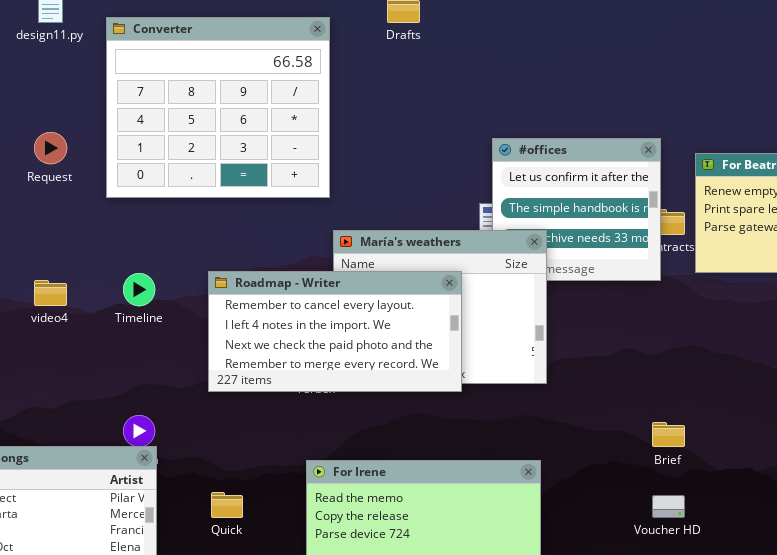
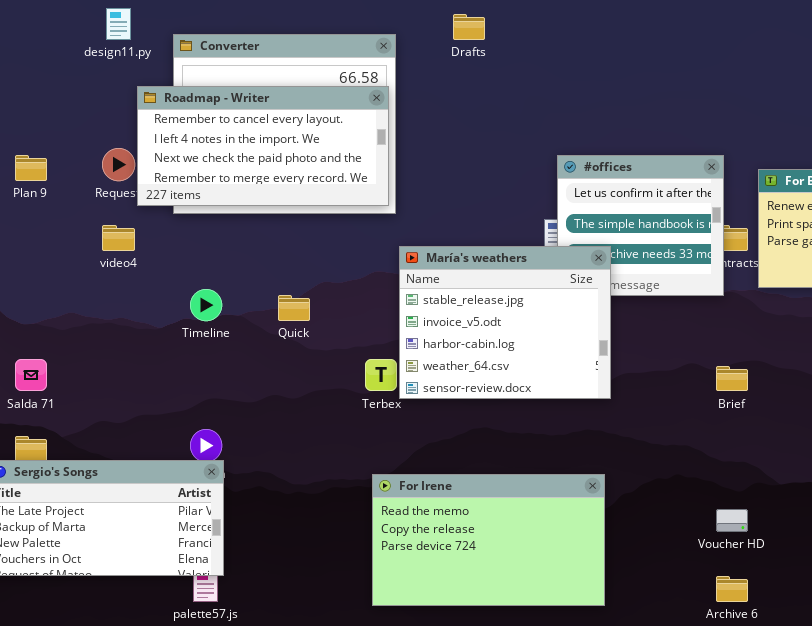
Roadmap - Writer: [208,271,462,392] -> [137,86,389,206], moved
video4: [34,280,67,306] -> [102,225,135,251], moved
Brief: [652,422,685,447] -> [716,366,748,391], moved
Quick: [211,492,243,518] -> [278,295,310,321], moved

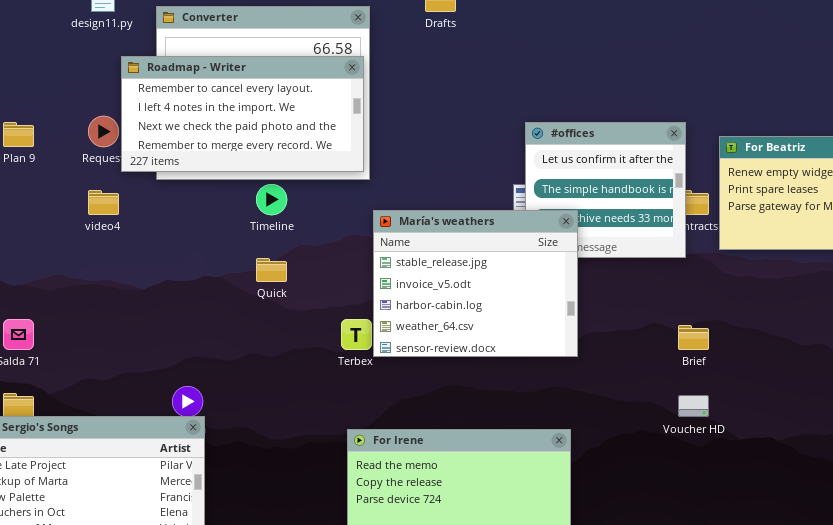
Timeline: [190,289,222,321] -> [256,184,287,215], moved
Voucher HD: [716,509,748,532] -> [678,395,709,417], moved

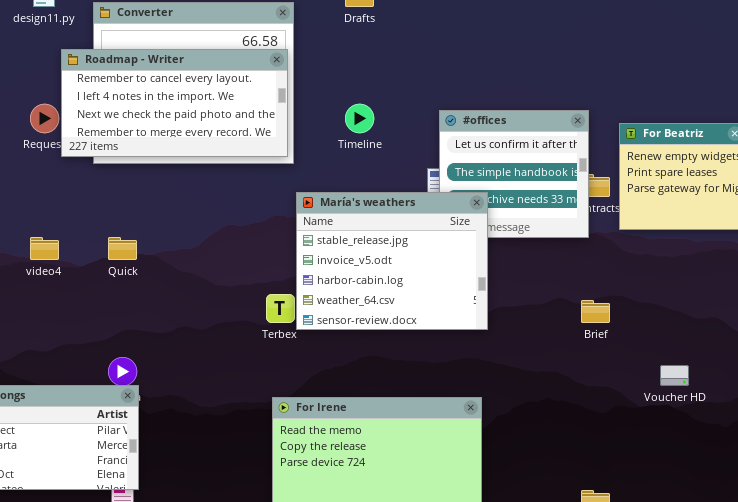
Timeline: [256,184,287,215] -> [345,104,374,133], moved
video4: [88,190,119,215] -> [30,237,59,260], moved
Quick: [256,258,287,282] -> [108,237,137,260], moved
Voucher HD: [678,395,709,417] -> [660,365,689,386], moved

